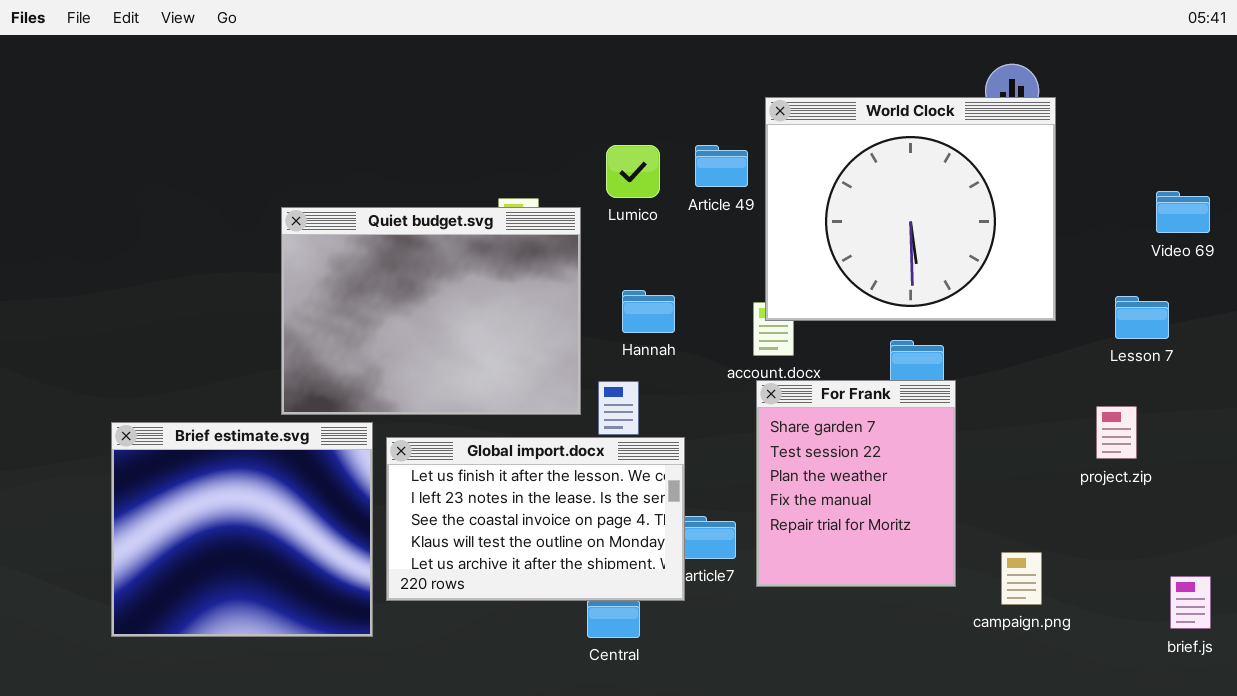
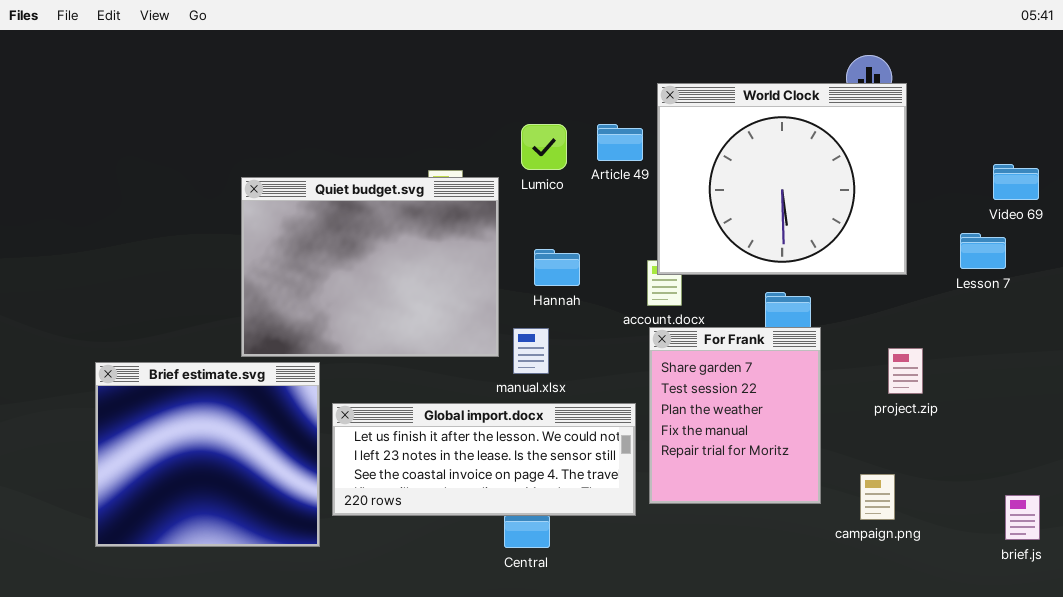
Lesson 7: [1115,296,1169,339] -> [960,233,1006,269], moved
project.zip: [1096,406,1137,459] -> [888,348,923,394], moved
Global import.docx: [386,437,685,601] -> [332,403,636,516], resized

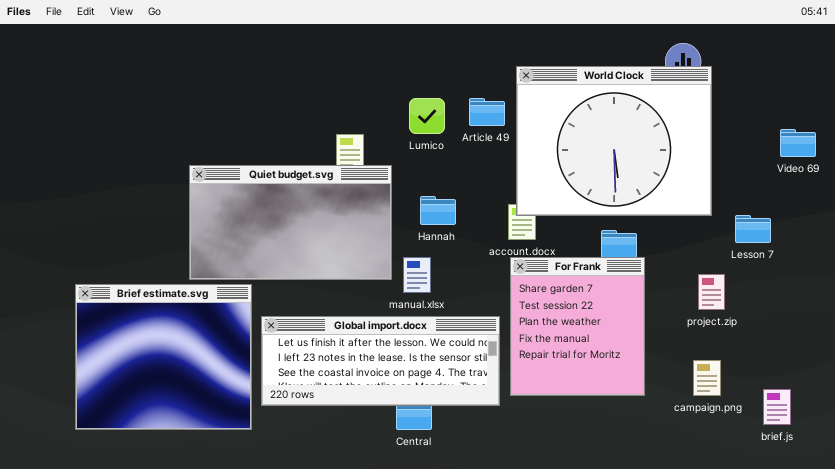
Quiet budget.svg: [241,177,499,357] -> [189,165,392,280], resized
Lesson 7: [960,233,1006,269] -> [735,215,771,243], moved
campaign.png: [860,474,895,520] -> [693,360,721,396], moved
brief.js: [1005,495,1040,540] -> [763,389,791,425], moved

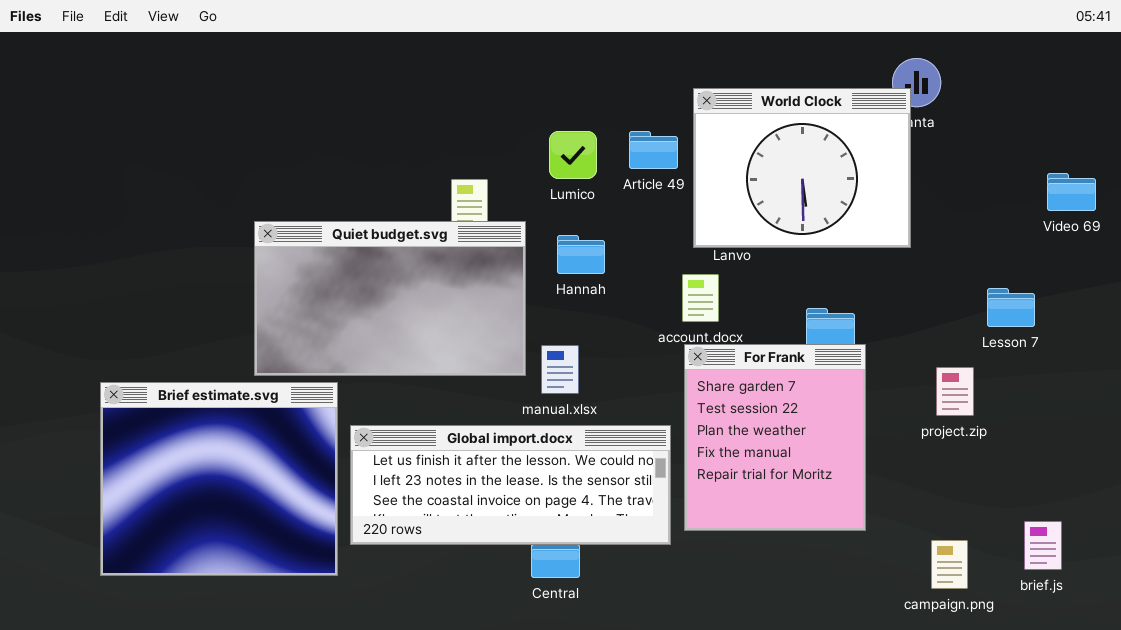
World Clock: [516,66,712,216] -> [693,88,911,248], resized
Hannah: [420,196,456,225] -> [557,235,605,274], moved
campaign.png: [693,360,721,396] -> [931,540,968,589], moved

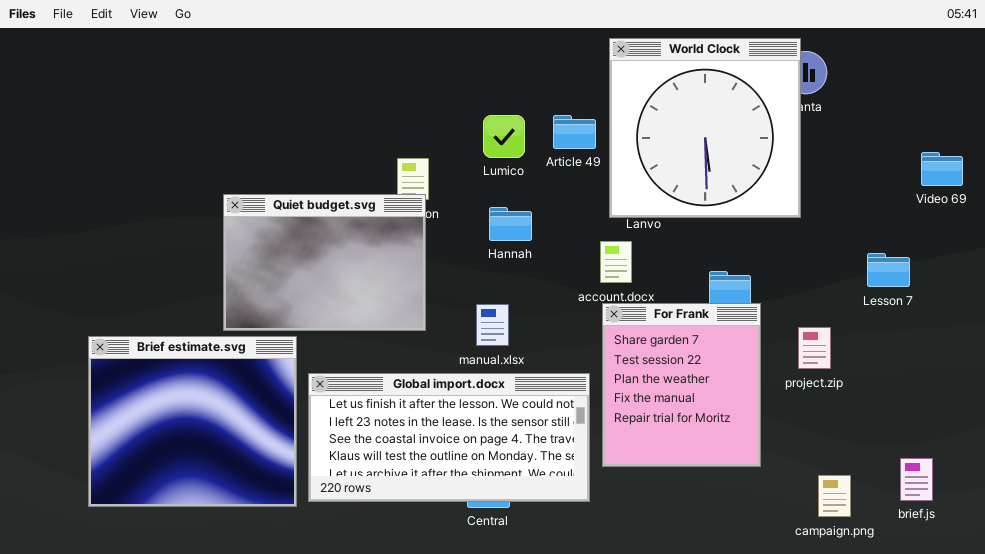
World Clock: [693,88,911,248] -> [609,38,801,218], resized
Quiet budget.svg: [254,221,526,376] -> [223,194,426,331], resized
project.zip: [936,367,974,416] -> [798,327,831,369], moved
Global import.docx: [350,425,671,545] -> [308,373,590,502], resized

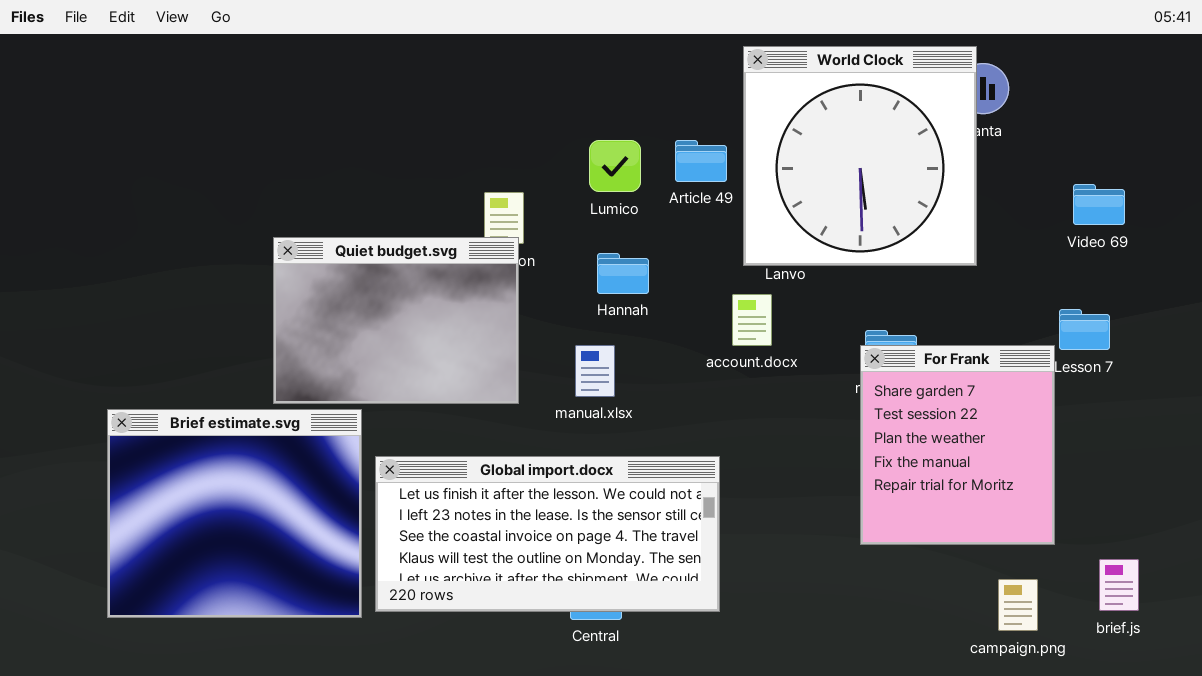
Video 69: [921,152,963,186] -> [1073,184,1125,225], moved
For Frank: [602,303,761,467] -> [860,345,1055,545], moved
manual.xlsx: [476,304,509,346] -> [575,345,615,397], moved

